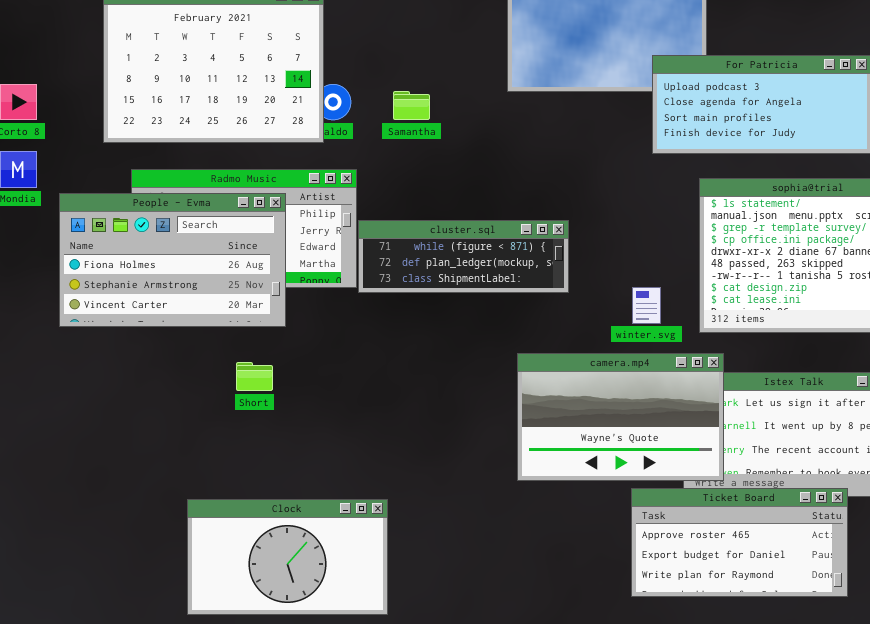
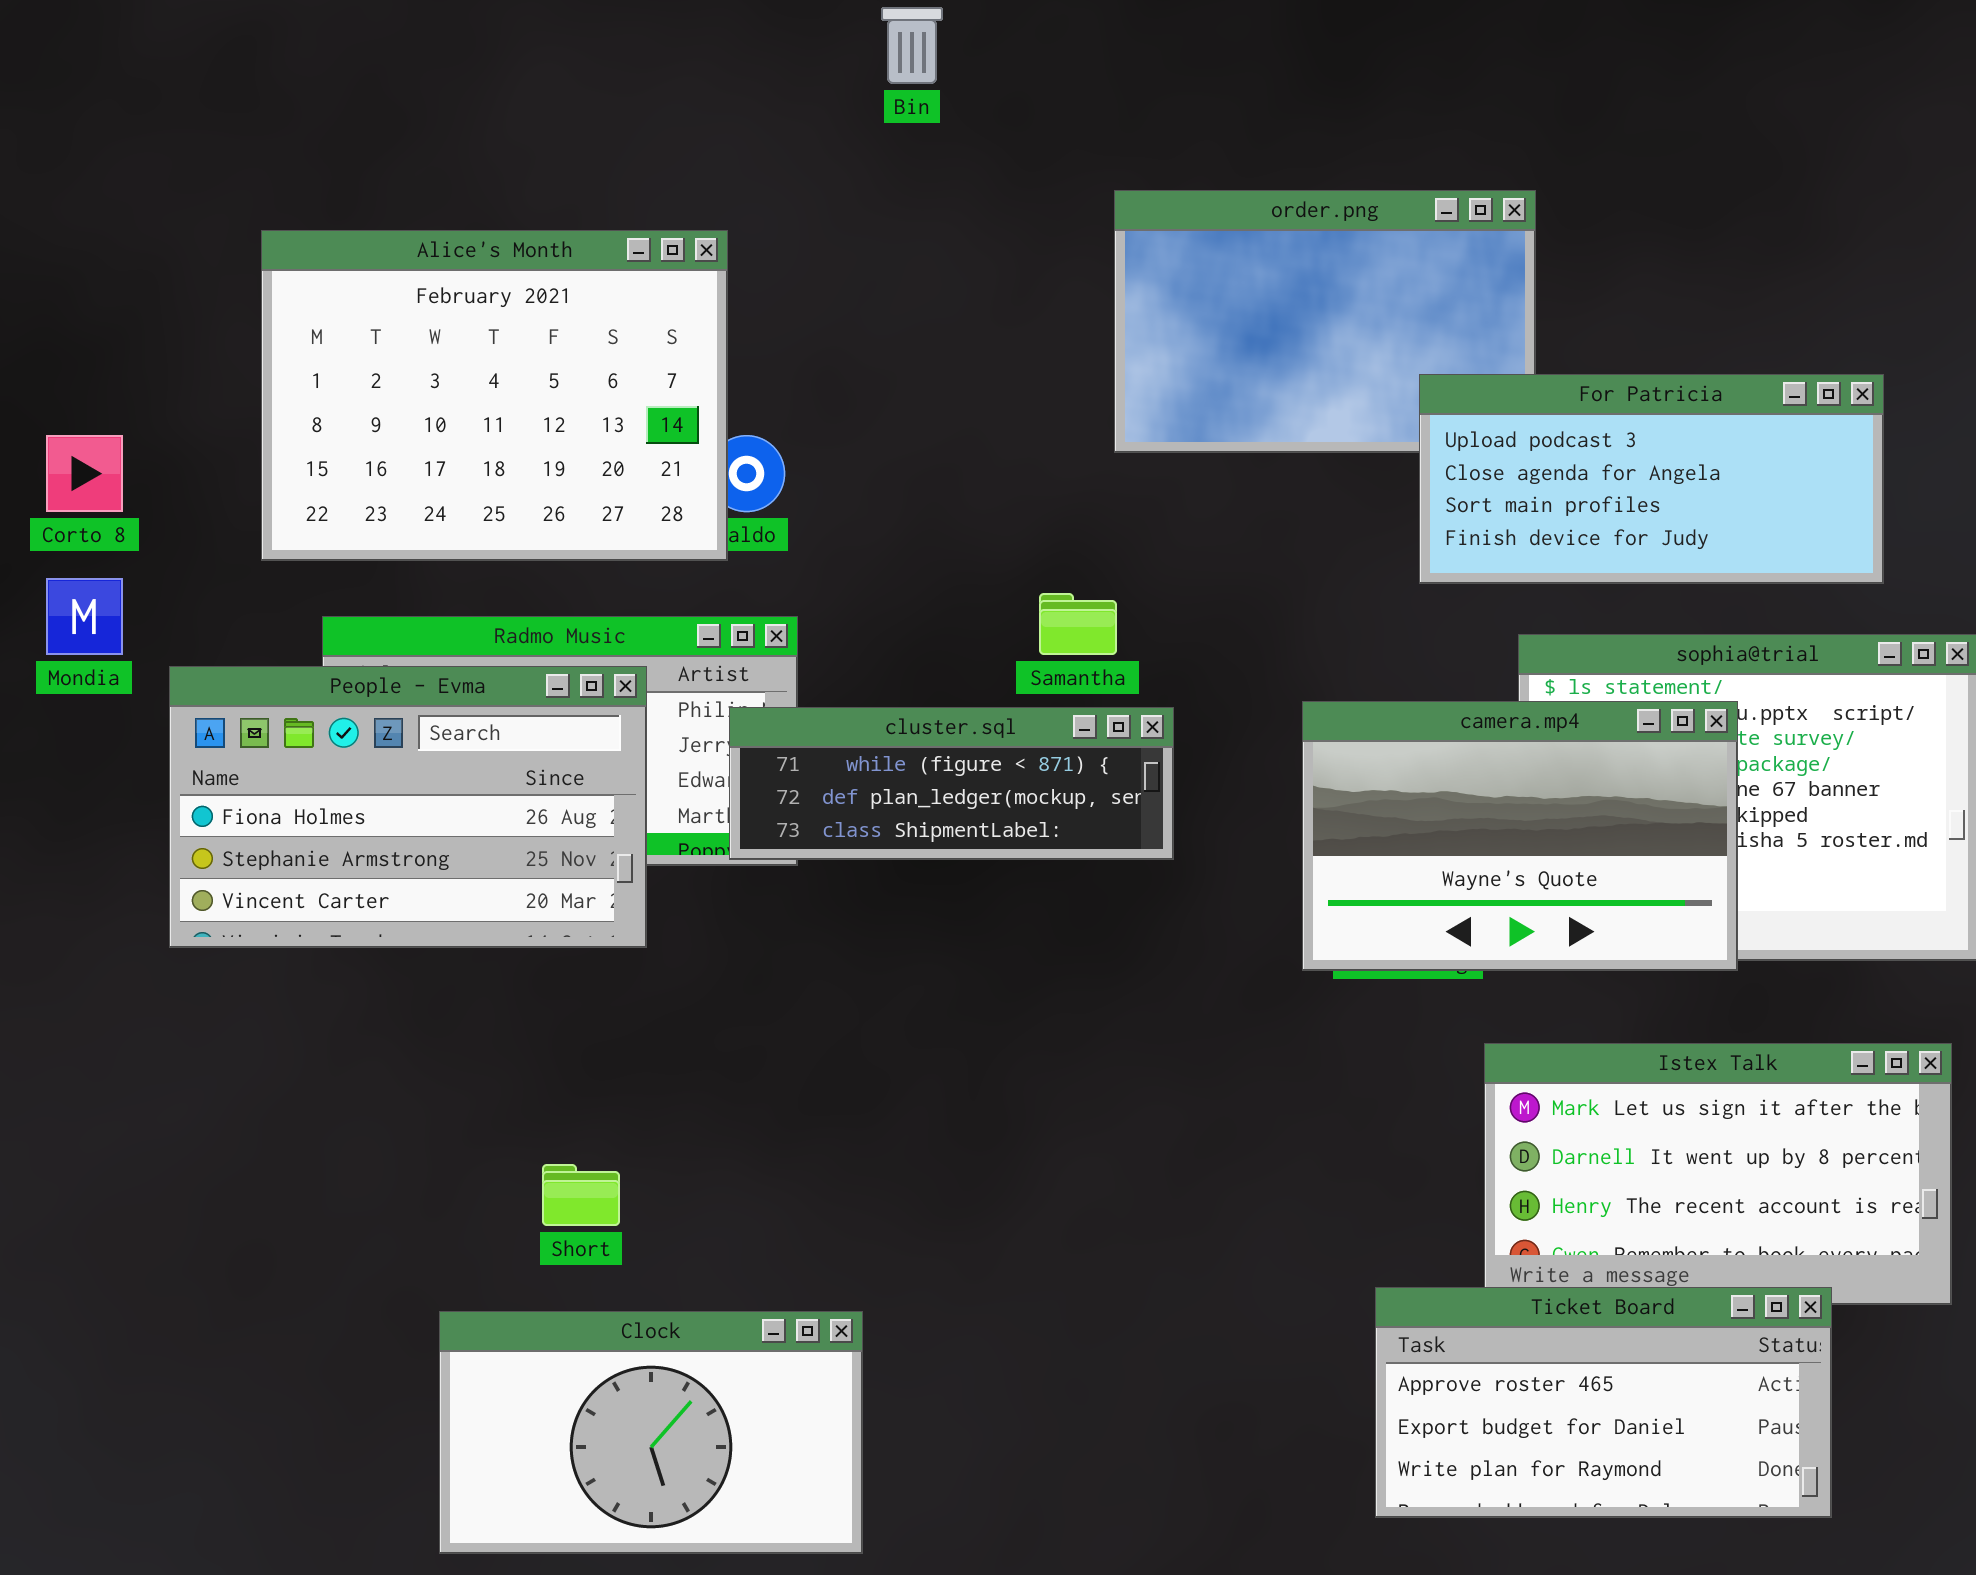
Samantha: [393,91,430,120] -> [1039,593,1117,655], moved
cluster.sql: [358,220,569,293] -> [729,707,1174,860], moved
camera.mp4: [517,353,724,481] -> [1302,701,1738,971], moved
Short: [236,362,273,391] -> [542,1164,620,1226], moved

